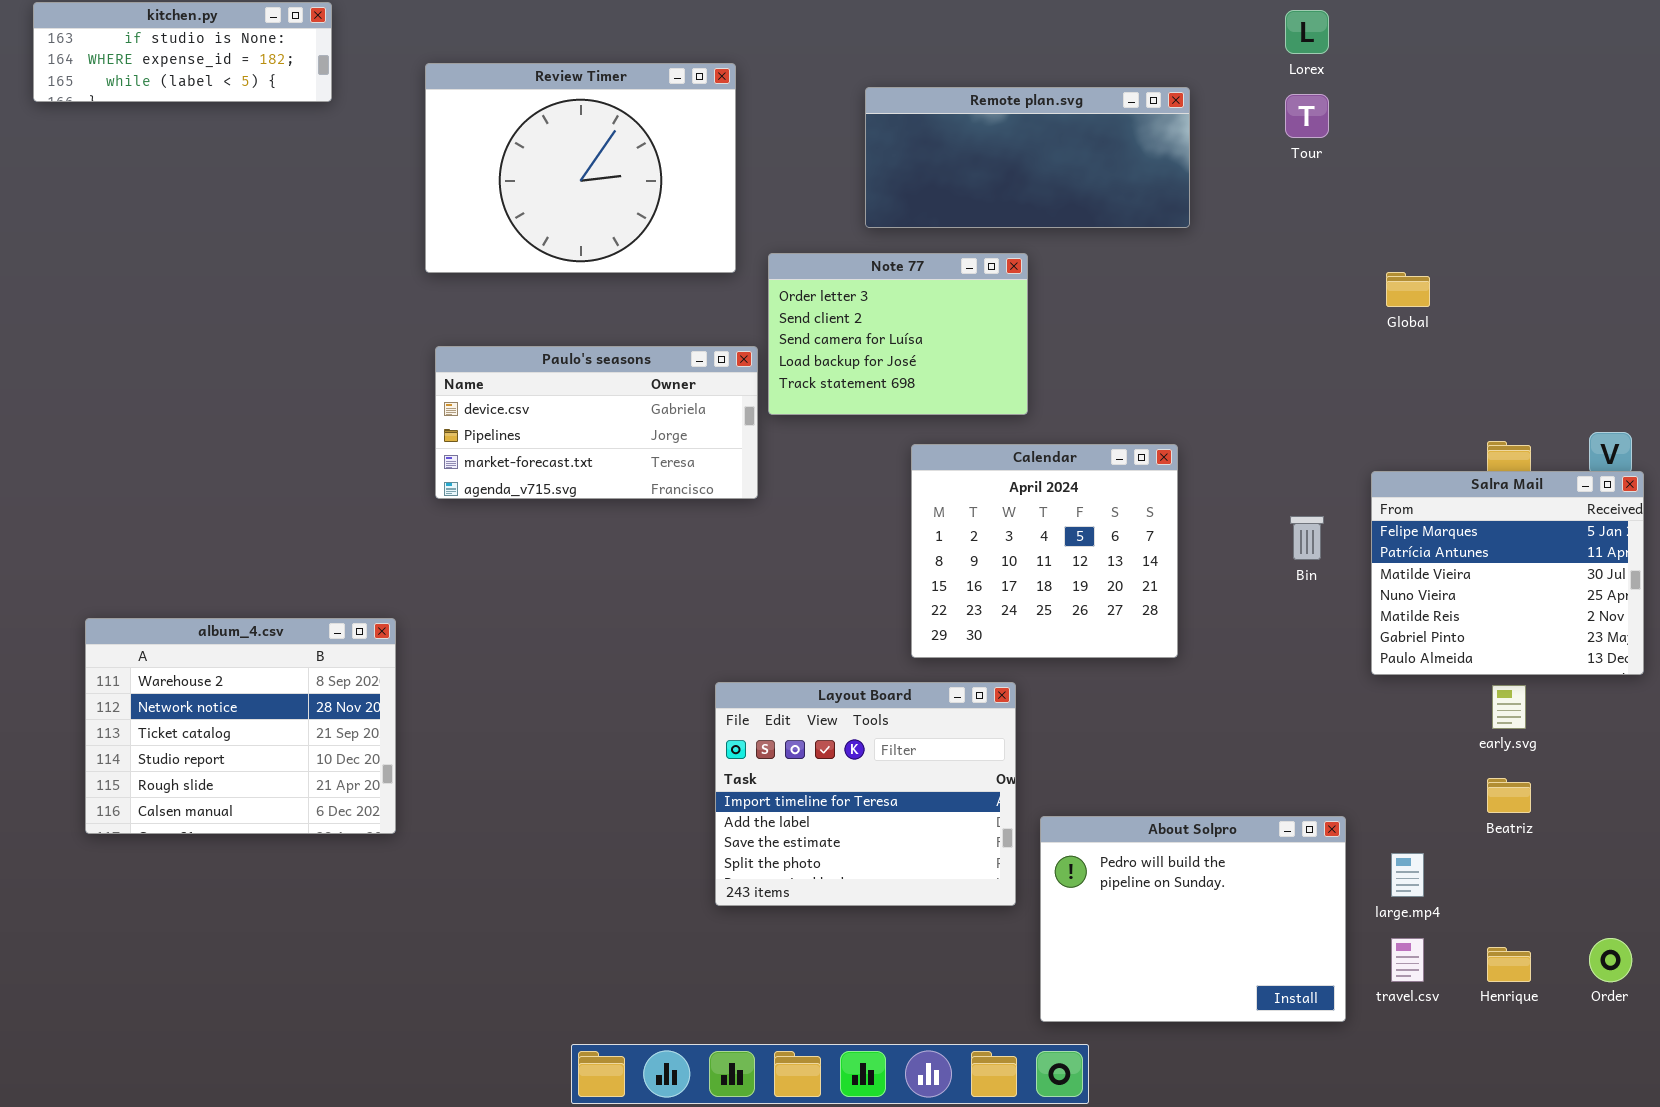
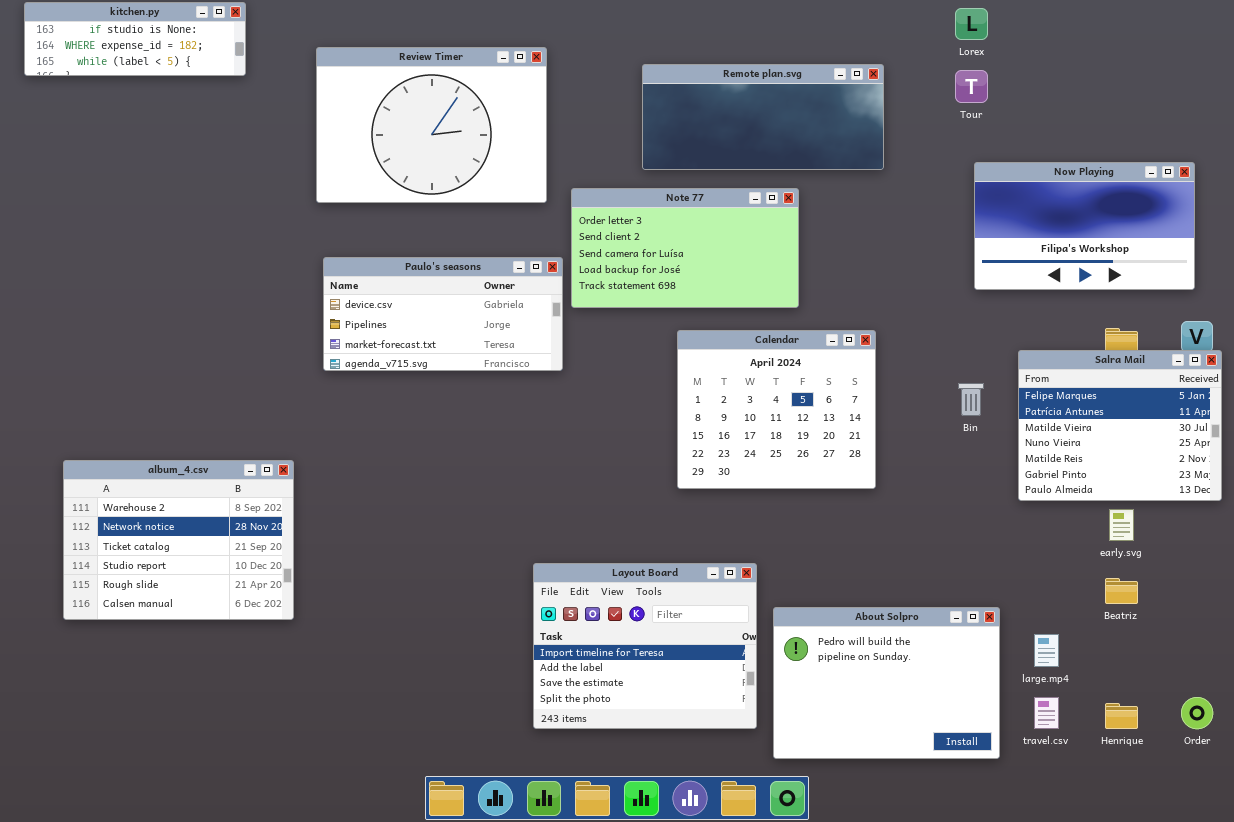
Now Playing: none -> [974,162,1195,290], opened
Note 77: [768,253,1028,415] -> [571,188,799,308], resized
Layout Board: [715,682,1016,906] -> [533,563,757,729], moved

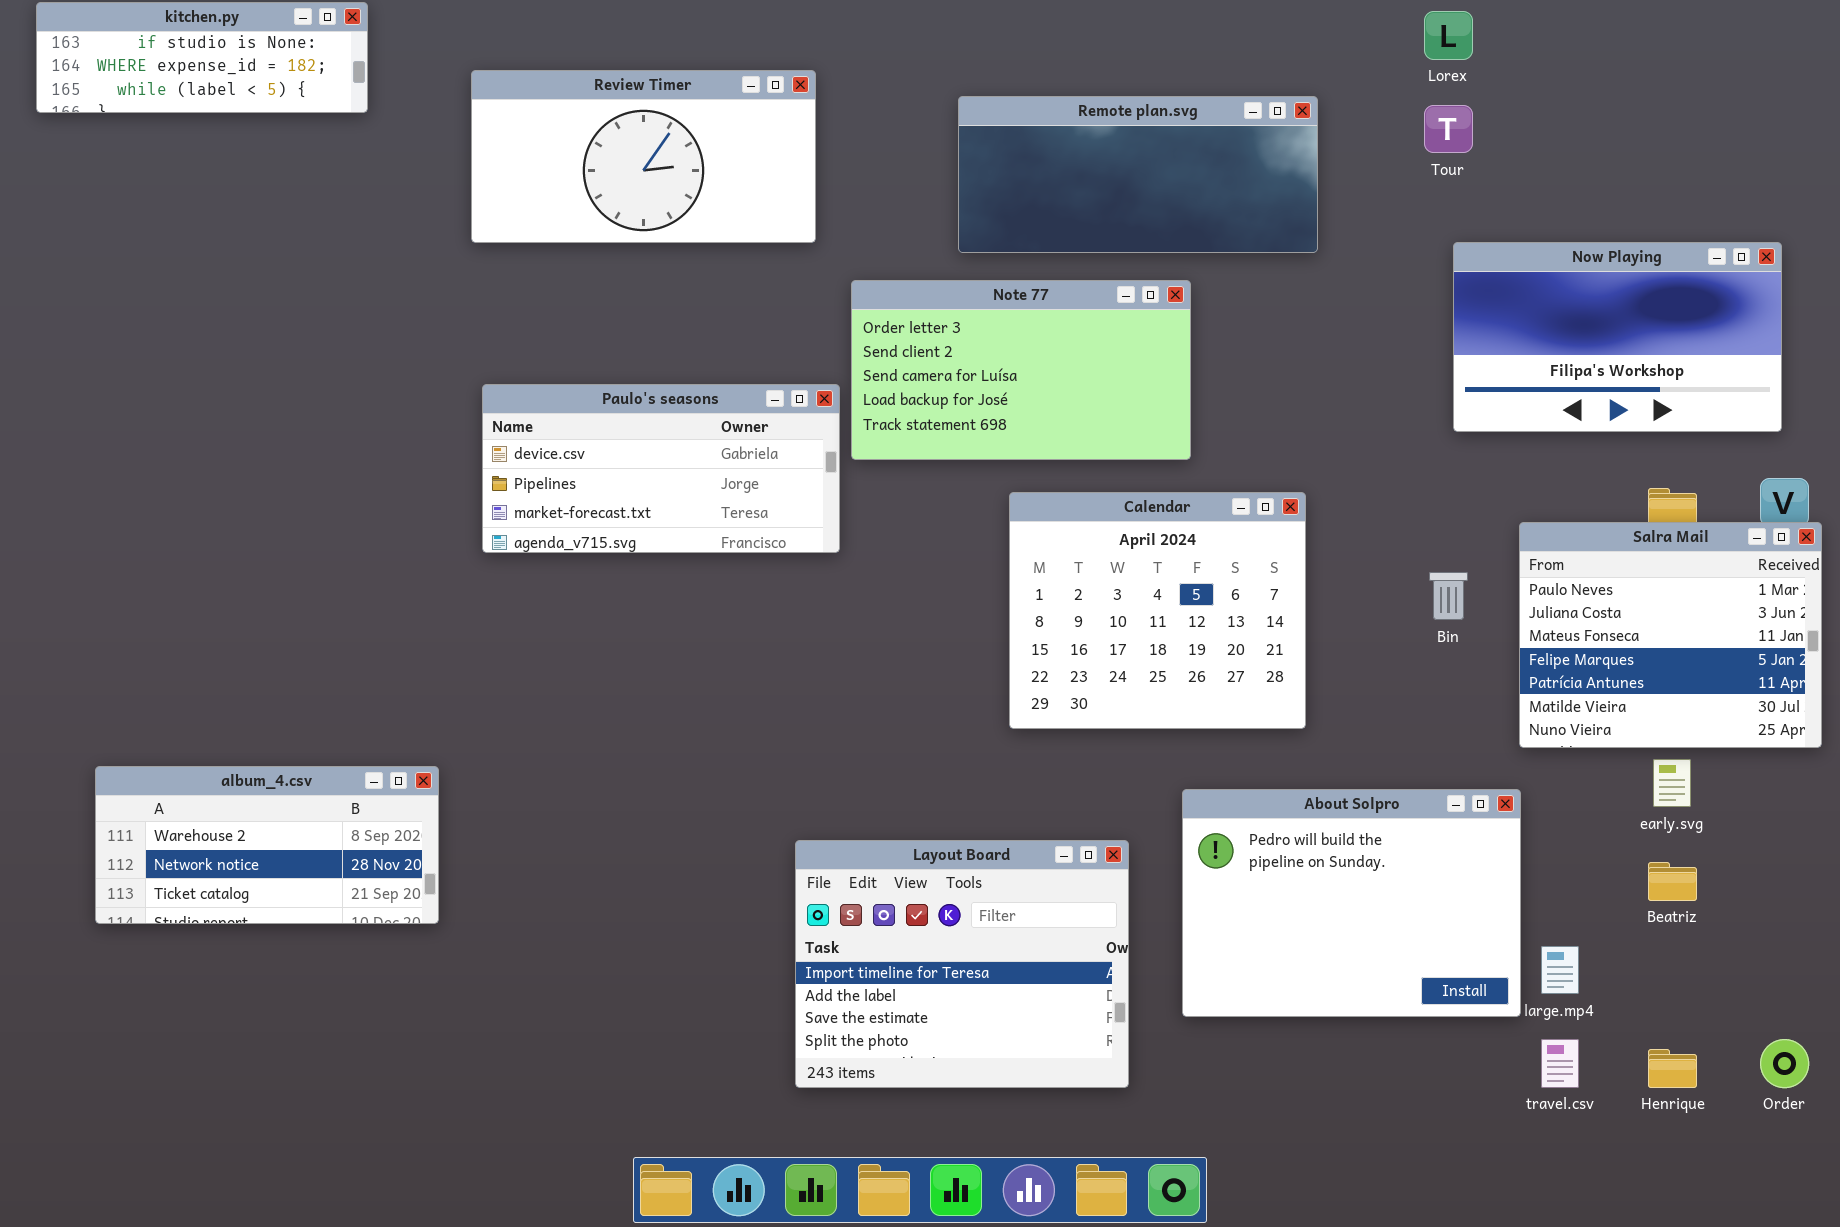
Review Timer: [316,47,547,203] -> [471,70,816,243], resized
Salra Mail: [1018,350,1222,501] -> [1519,522,1822,748], scrolled up 3 rows
album_4.csv: [63,460,294,620] -> [95,766,439,924], resized
About Solpro: [773,607,1000,759] -> [1182,789,1521,1017], moved

